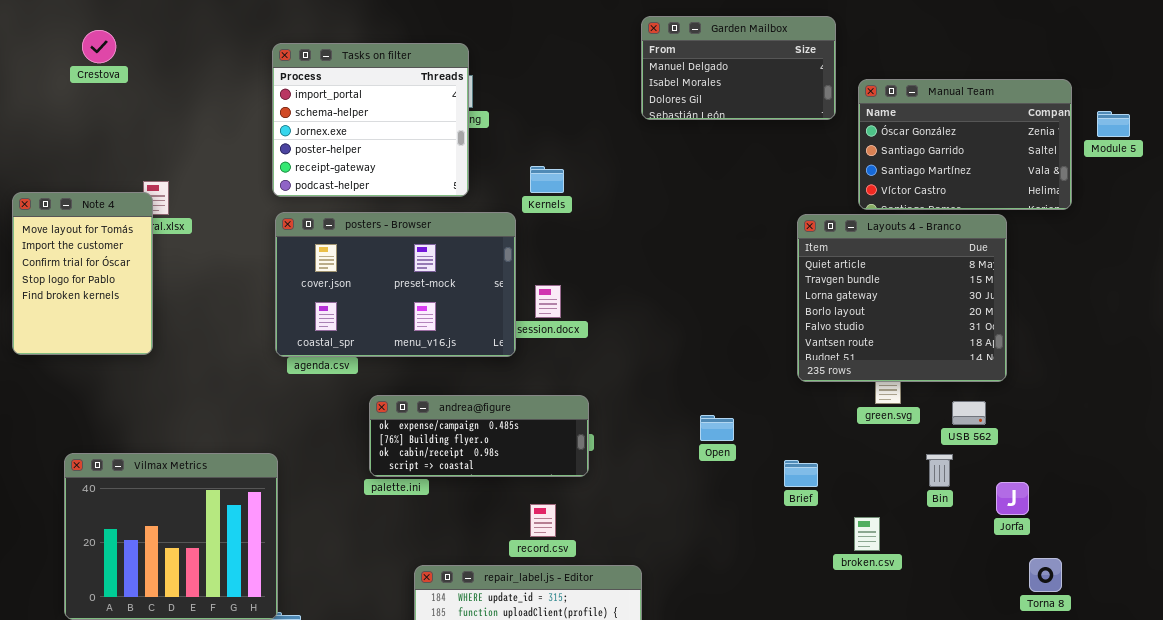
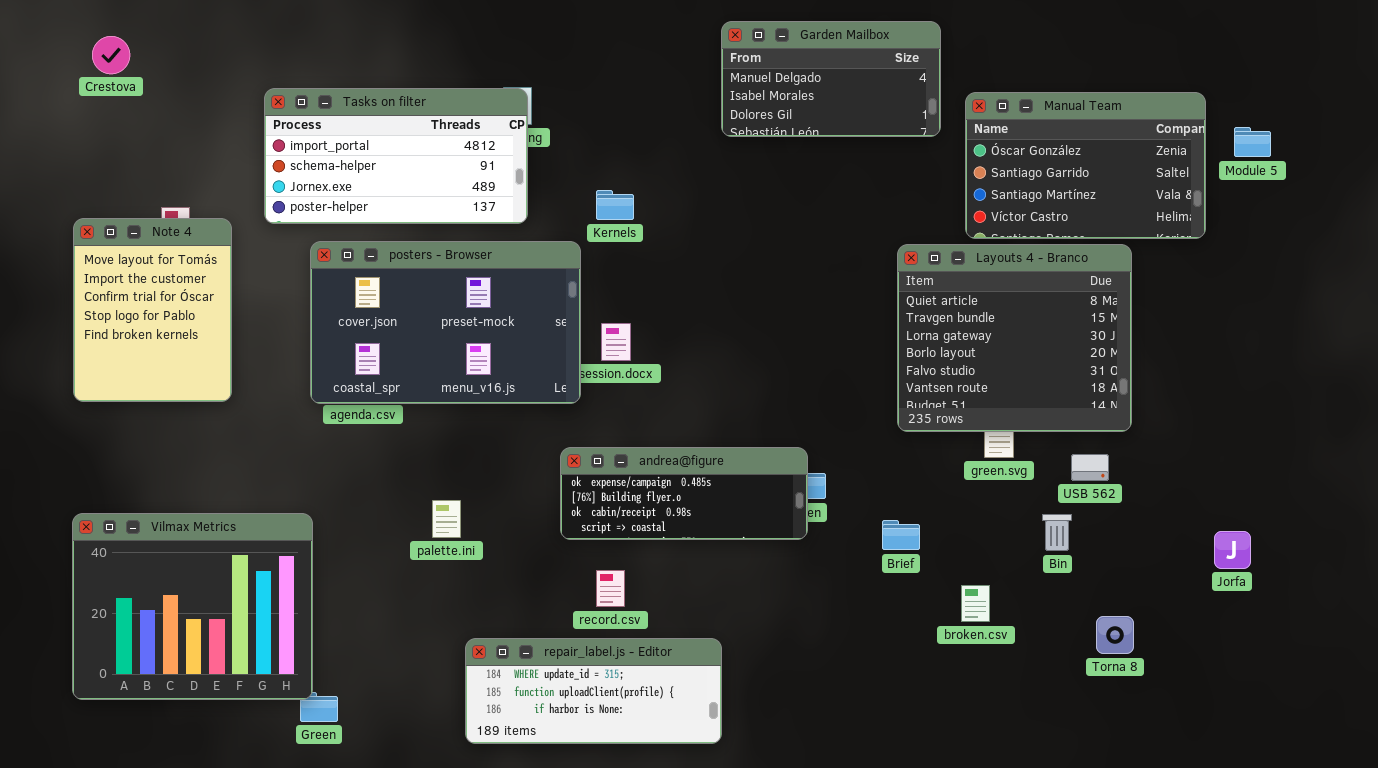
Tasks on filter: [272,43,469,197] -> [264,88,528,224], resized
Note 4: [12,192,153,355] -> [73,218,232,402], moved
andrea@figure: [369,395,589,477] -> [560,447,808,540], moved
Jorfa: [996,482,1029,515] -> [1214,531,1251,569], moved
Torna 8: [1029,558,1062,592] -> [1096,616,1134,654], moved

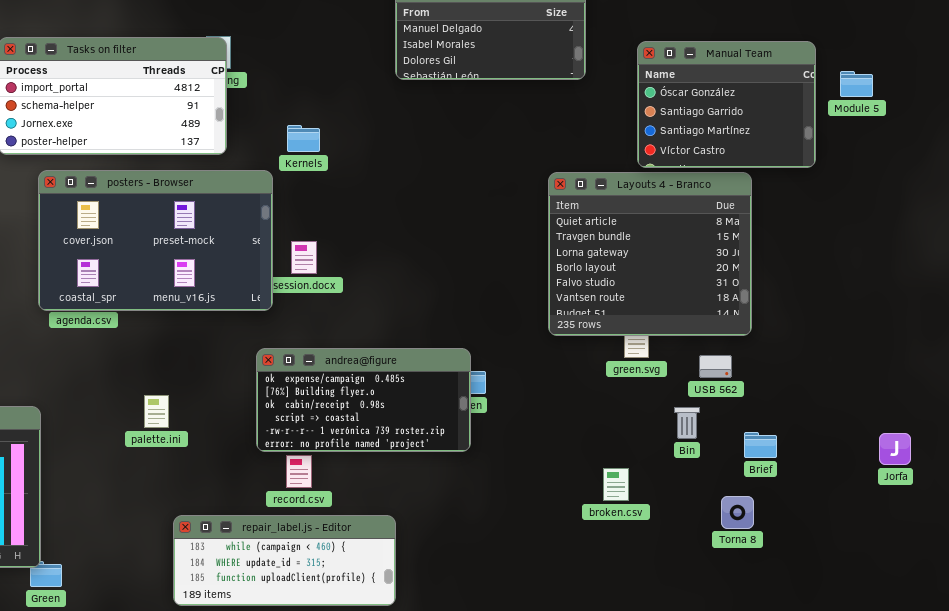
Manual Team: [965,92,1206,239] -> [637,41,816,168], resized
andrea@figure: [560,447,808,540] -> [256,348,471,452], resized
Brief: [882,520,920,550] -> [744,432,777,458], moved
Jorfa: [1214,531,1251,569] -> [879,433,911,465], moved
repair_label.js - Editor: [465,638,722,744] -> [173,515,396,606], scrolled up 1 row

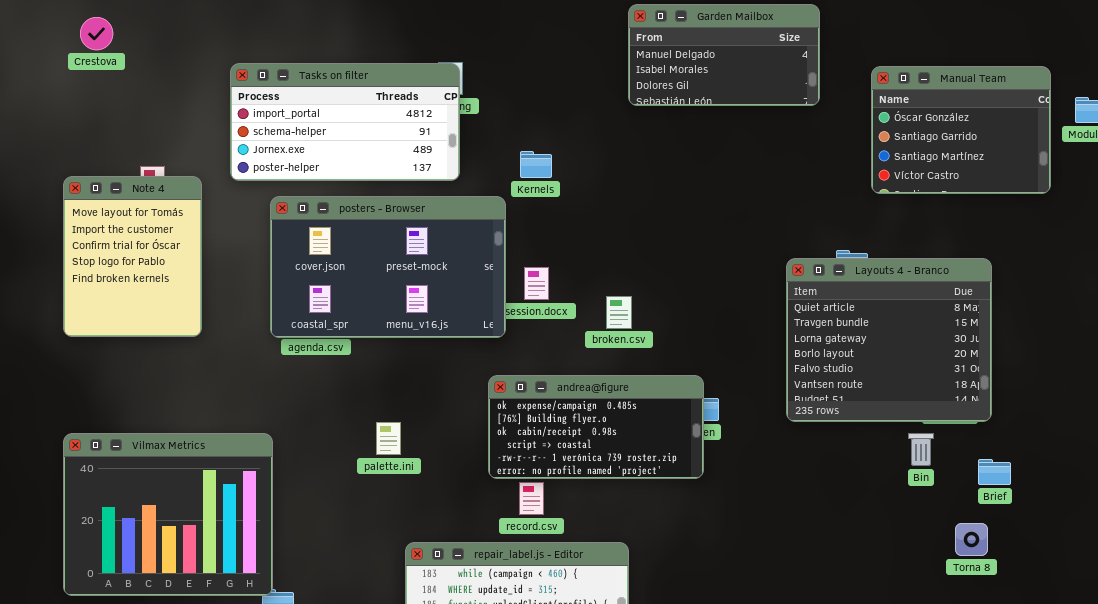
Layouts 4 - Branco: [548,172,752,336] -> [786,258,992,422], moved
broken.csv: [603,468,629,501] -> [606,296,632,329], moved

